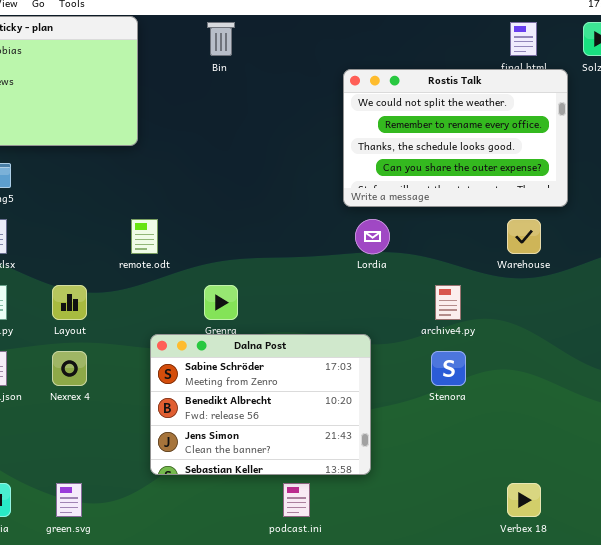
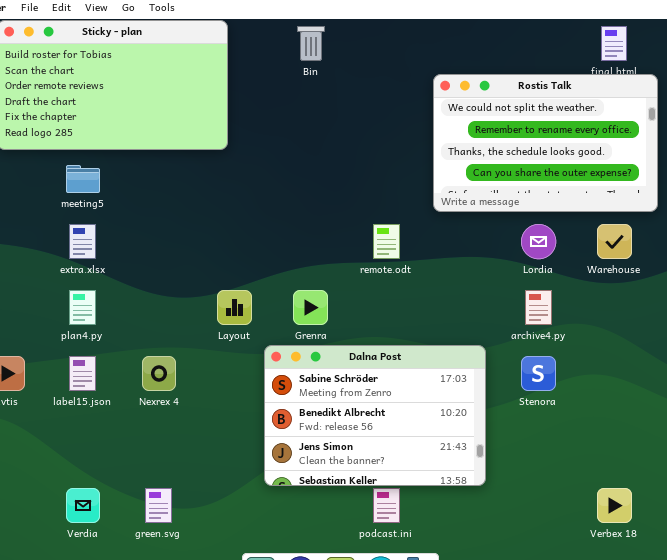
remote.odt: [131,219,158,254] -> [373,224,400,259], moved
Lordia: [355,219,390,254] -> [521,224,556,259], moved
Layout: [52,285,87,320] -> [217,290,252,325], moved
Dalna Post: [150,334,371,475] -> [264,345,486,486], moved

